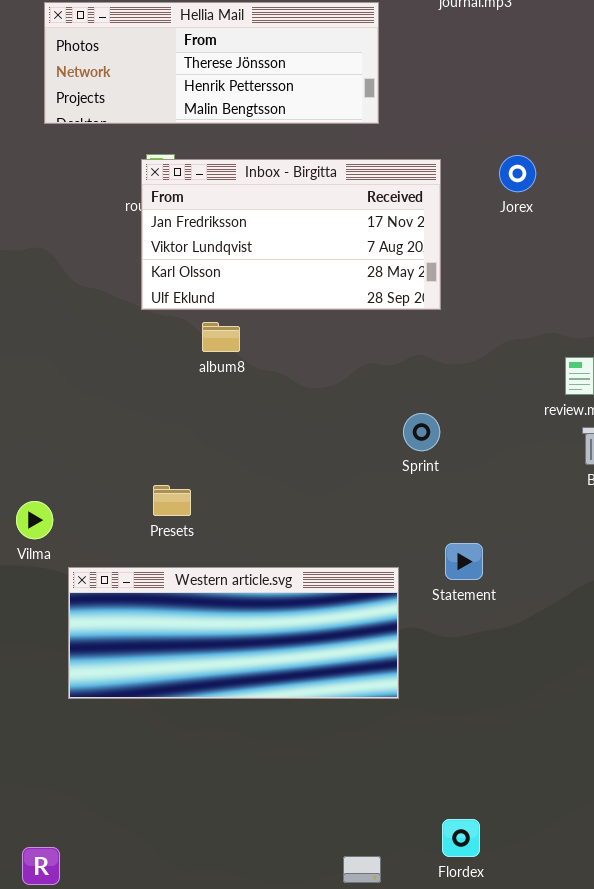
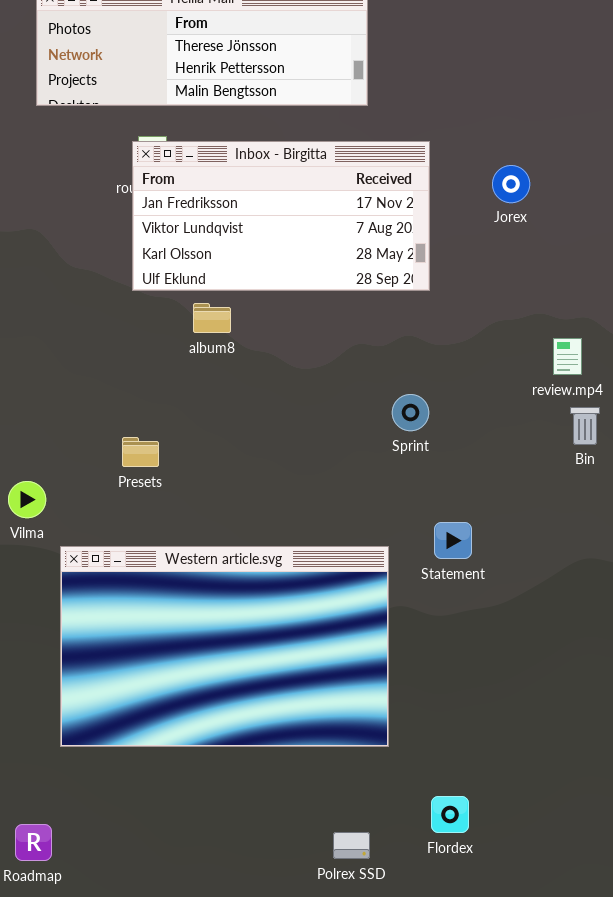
Jorex: [499,155,536,192] -> [492,165,530,203], moved
Presets: [153,485,191,516] -> [122,437,159,467], moved
Western article.svg: [68,567,399,699] -> [60,546,389,747], resized

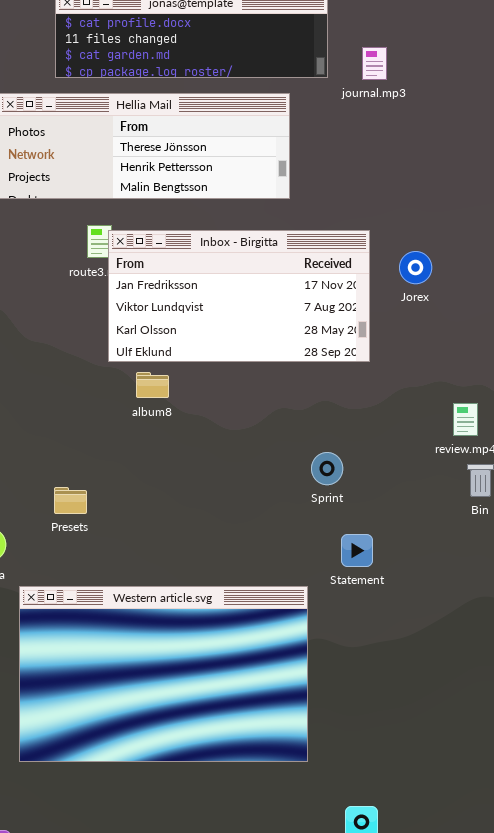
Inbox - Birgitta: [132,141,430,291] -> [108,230,370,362], moved
Presets: [122,437,159,467] -> [54,487,87,514], moved
Statement: [434,522,472,559] -> [341,534,373,567], moved

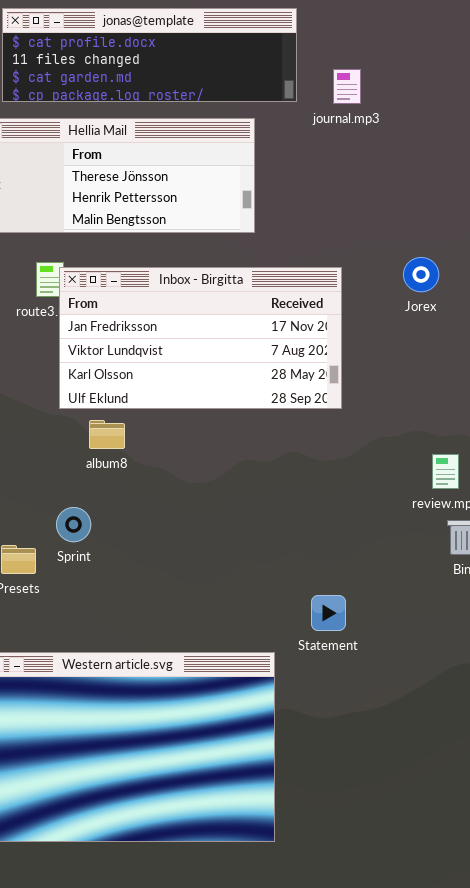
Jorex: [399,251,432,284] -> [403,257,439,292], moved
Sprint: [311,452,343,485] -> [56,507,91,542], moved

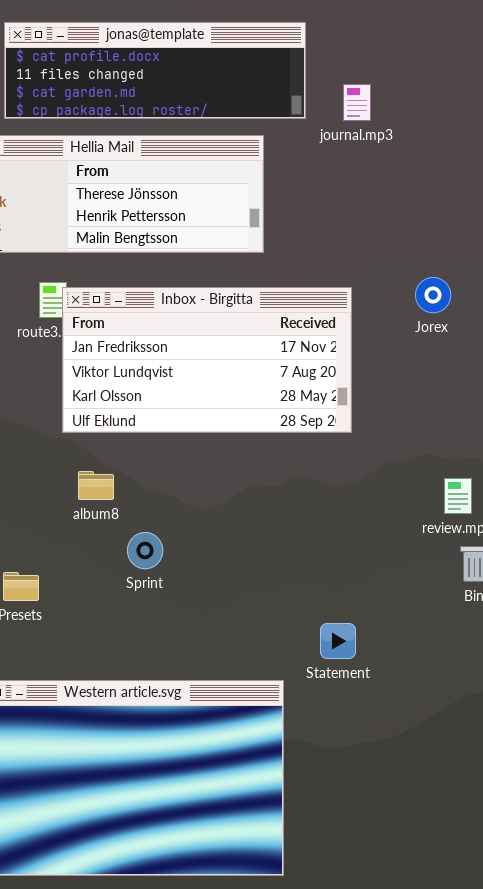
album8: [89,420,125,449] -> [78,471,114,500], moved
Sprint: [56,507,91,542] -> [127,532,163,569], moved

